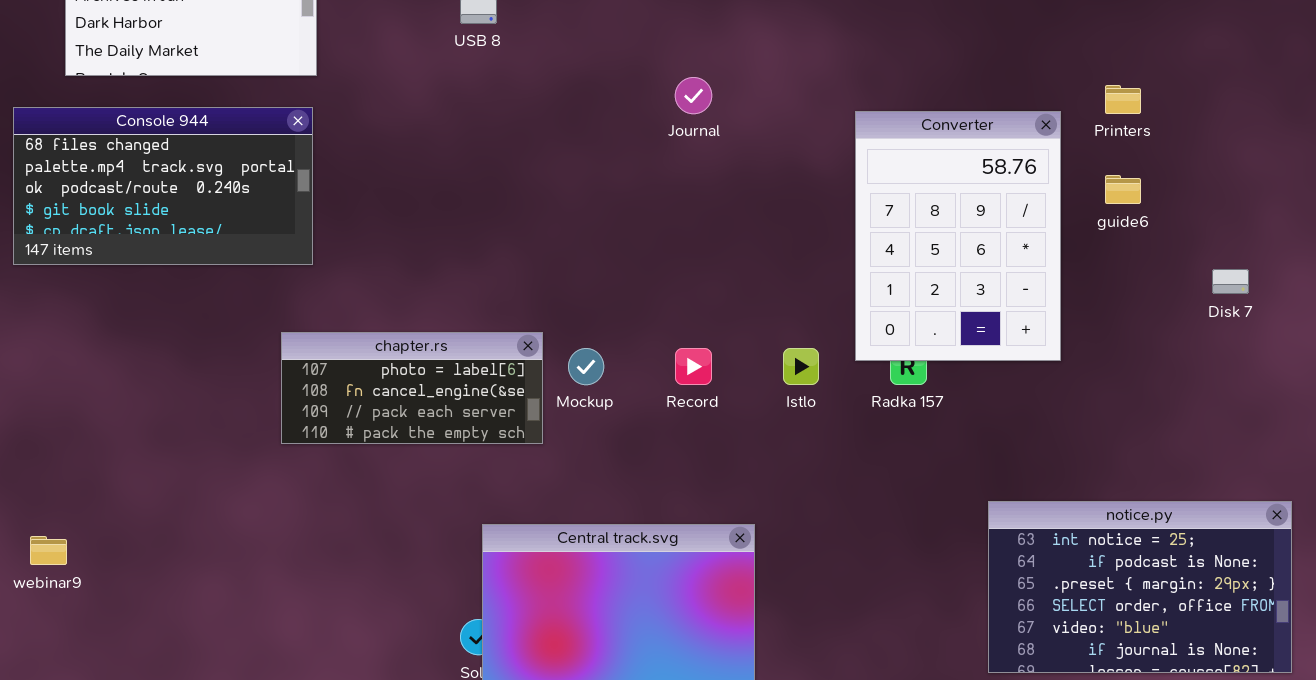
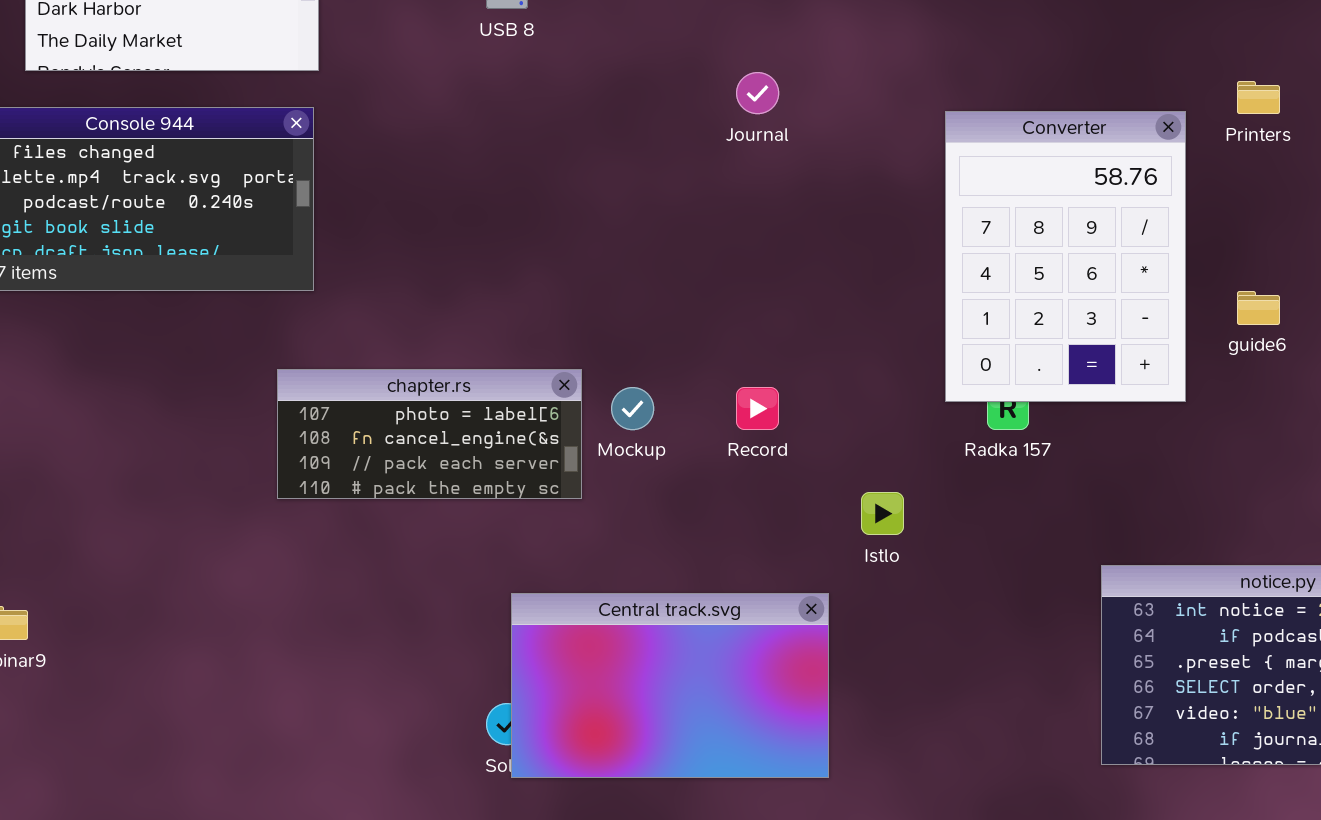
guide6: [1105,175,1141,204] -> [1237,291,1280,325], moved
Istlo: [783,348,819,385] -> [861,492,904,535], moved

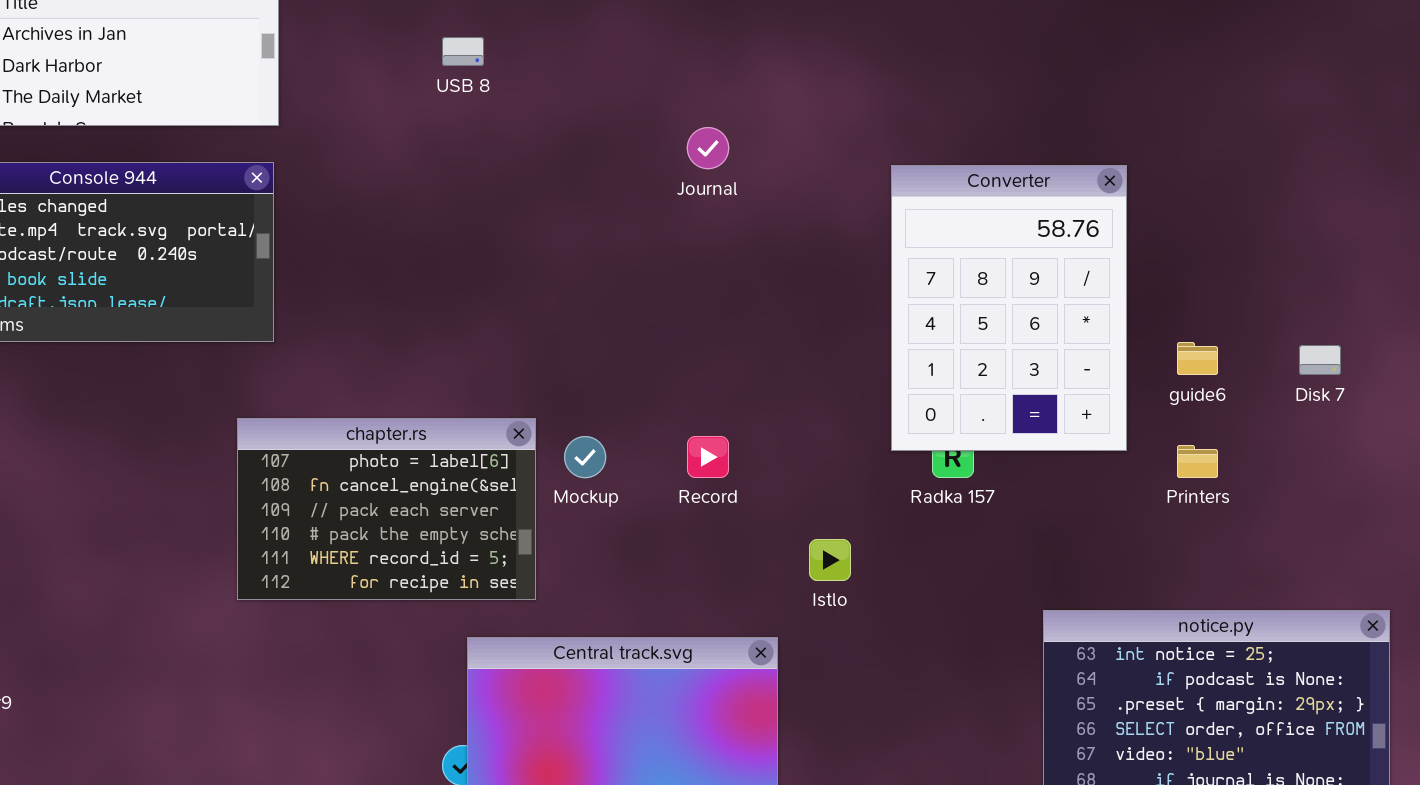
Printers: [1237,81,1280,114] -> [1177,445,1218,478], moved
chapter.rs: [277,369,582,499] -> [237,418,536,600], resized

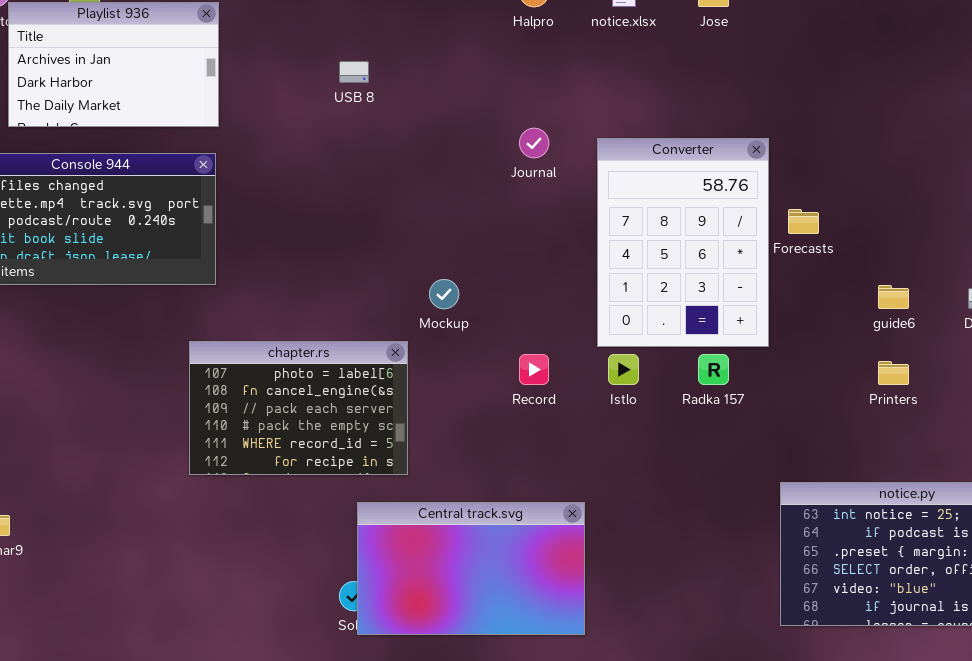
Converter: [891,165,1127,451] -> [597,138,769,347], moved
Mockup: [564,436,606,478] -> [429,279,459,309], moved
Istlo: [809,539,851,581] -> [608,354,639,385], moved

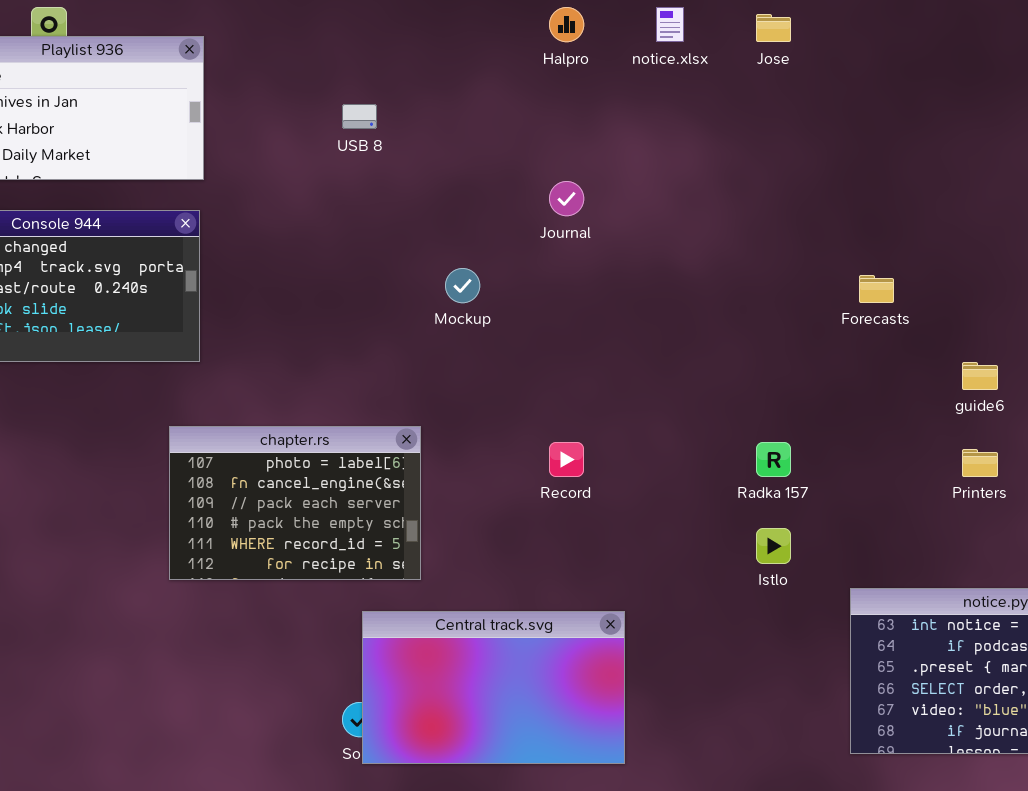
Converter: [597,138,769,347] -> none, closed
Mockup: [429,279,459,309] -> [445,268,480,303], moved
Istlo: [608,354,639,385] -> [756,528,791,564], moved

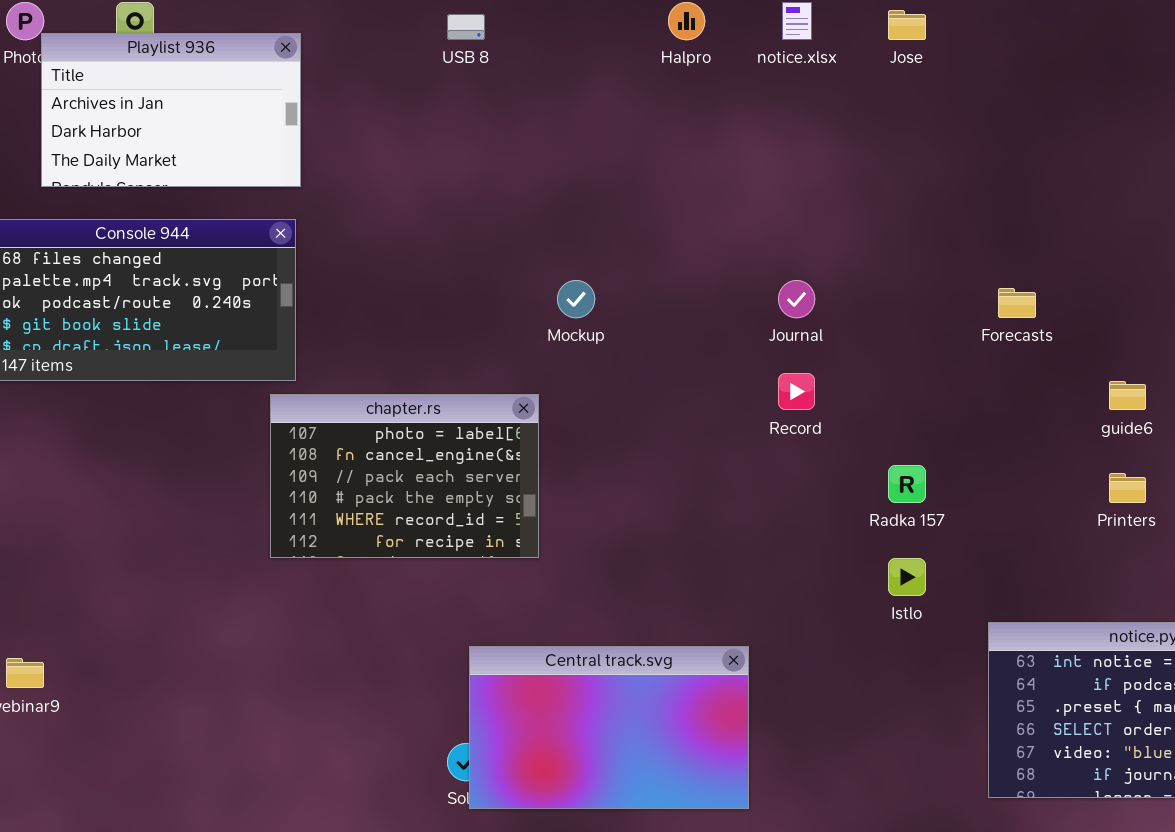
USB 8: [342,104,377,129] -> [447,14,485,40], moved
Journal: [549,181,584,216] -> [778,280,815,318], moved
chapter.rs: [169,426,421,580] -> [270,394,539,558], moved
Record: [549,442,584,477] -> [778,373,815,410], moved

